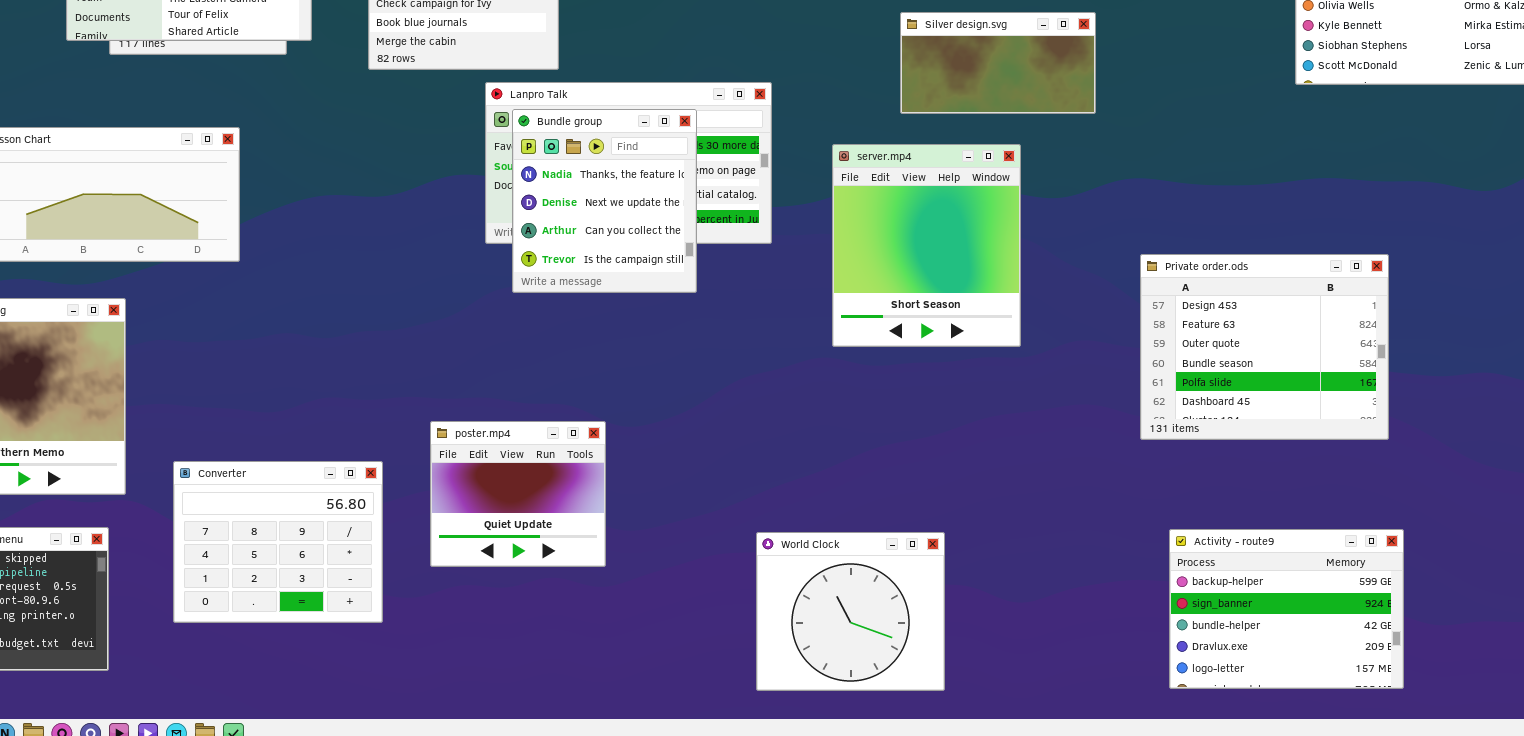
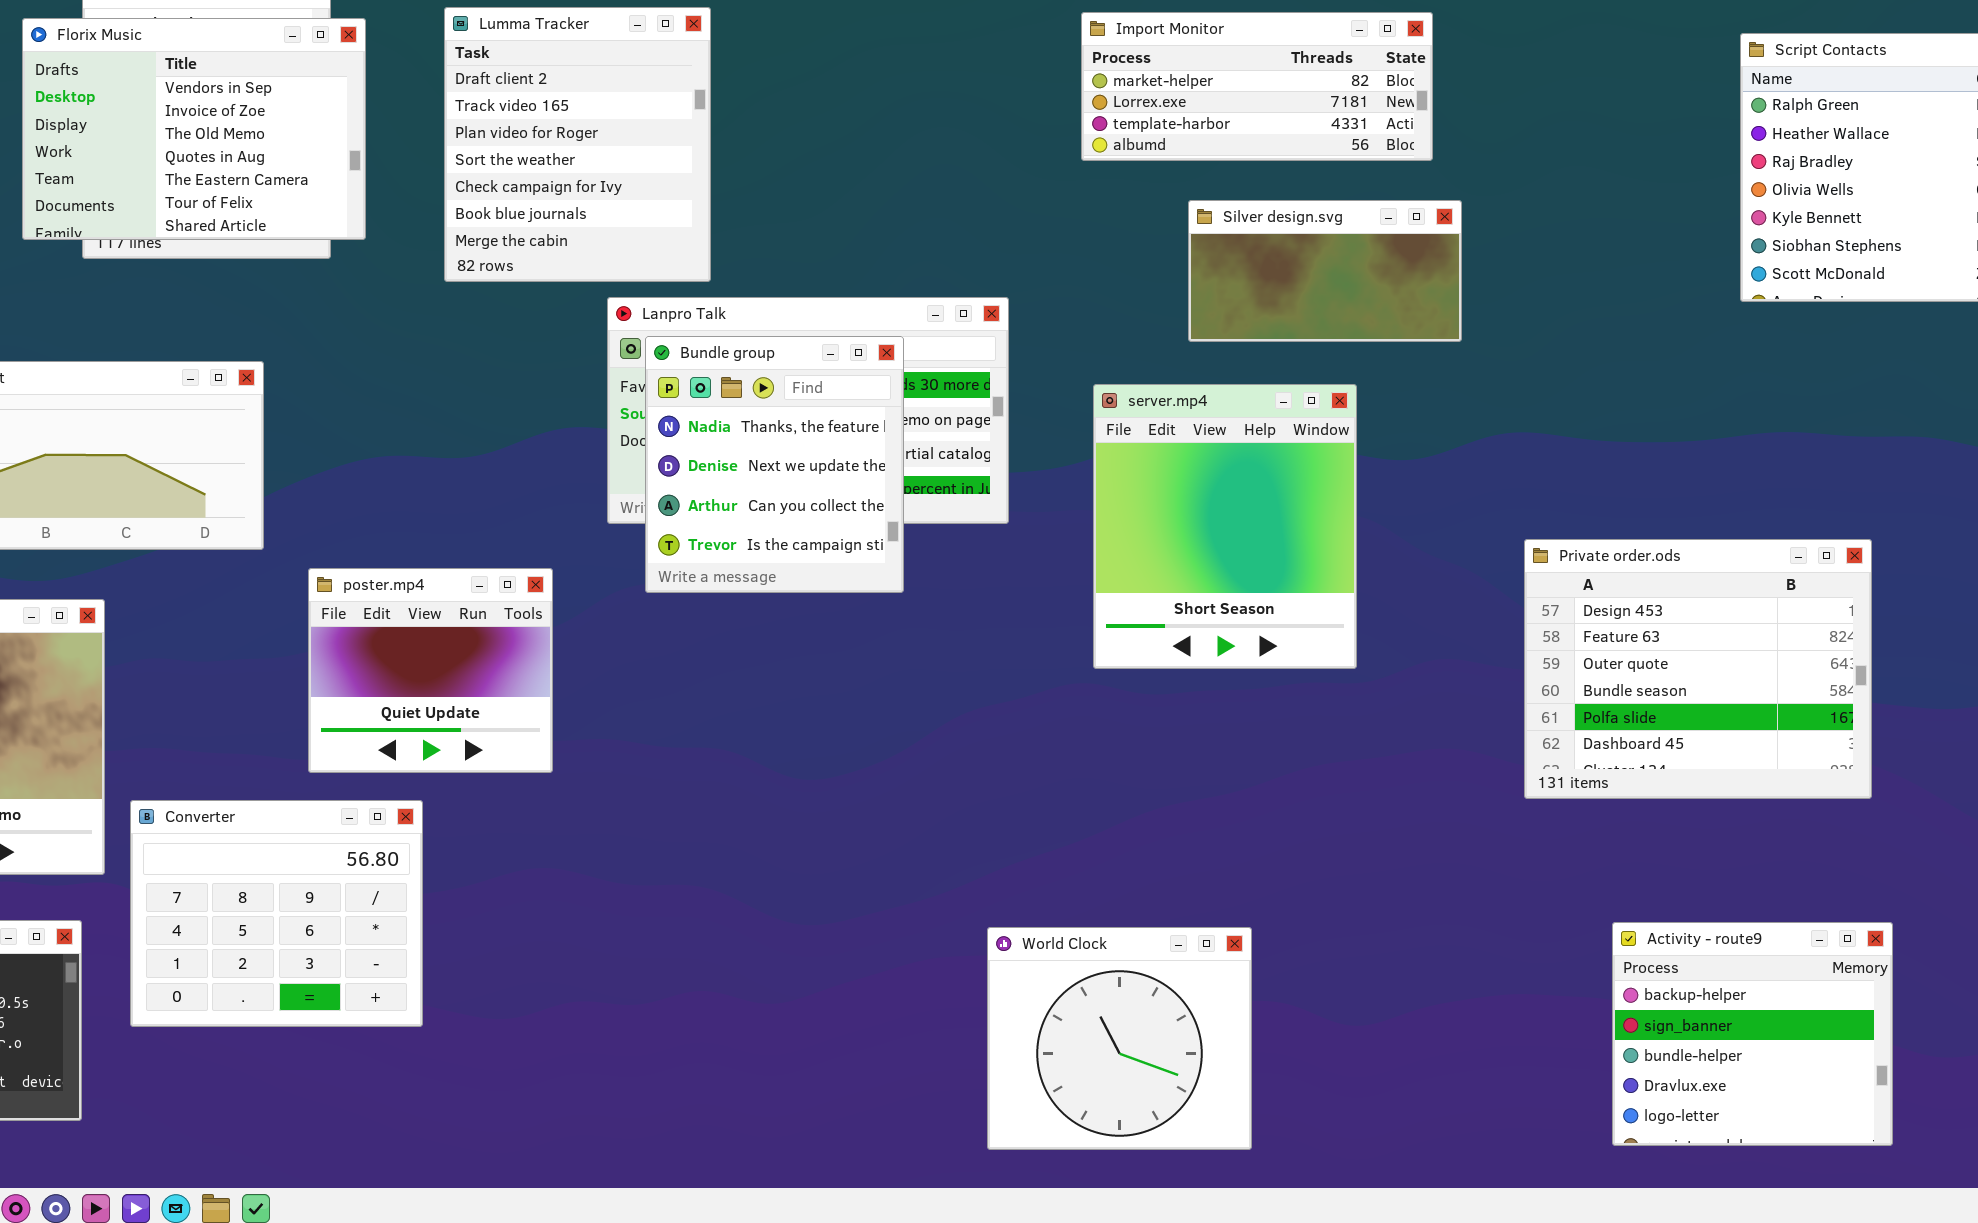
poster.mp4: [430,421,606,567] -> [308,568,553,773], moved
Converter: [173,461,383,623] -> [130,800,423,1027], moved
Activity - route9: [1169,529,1404,689] -> [1612,922,1893,1146], resized

